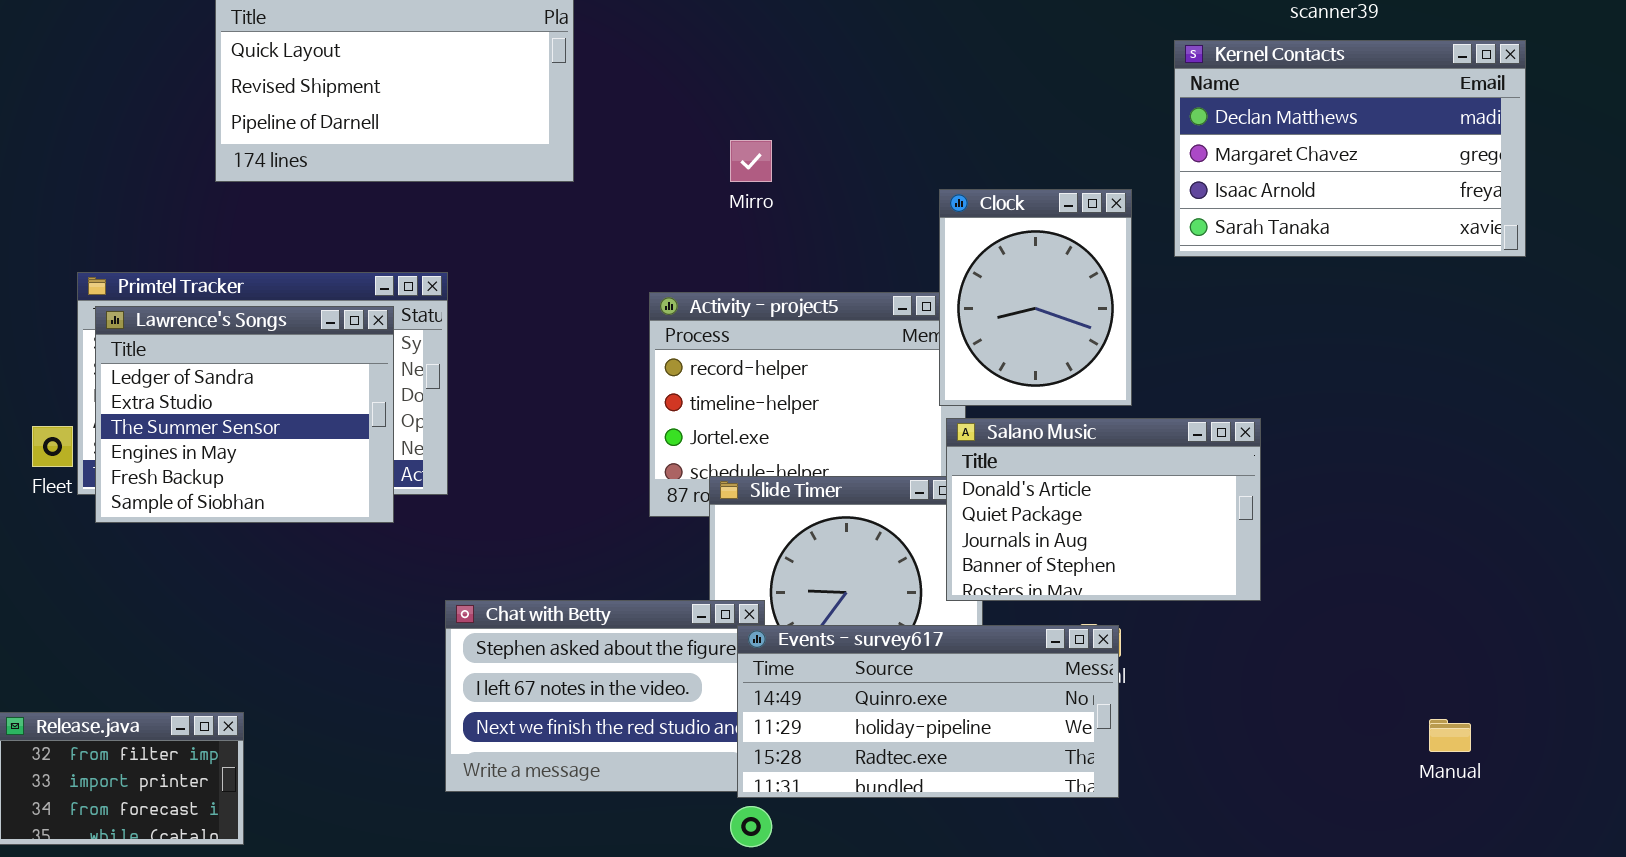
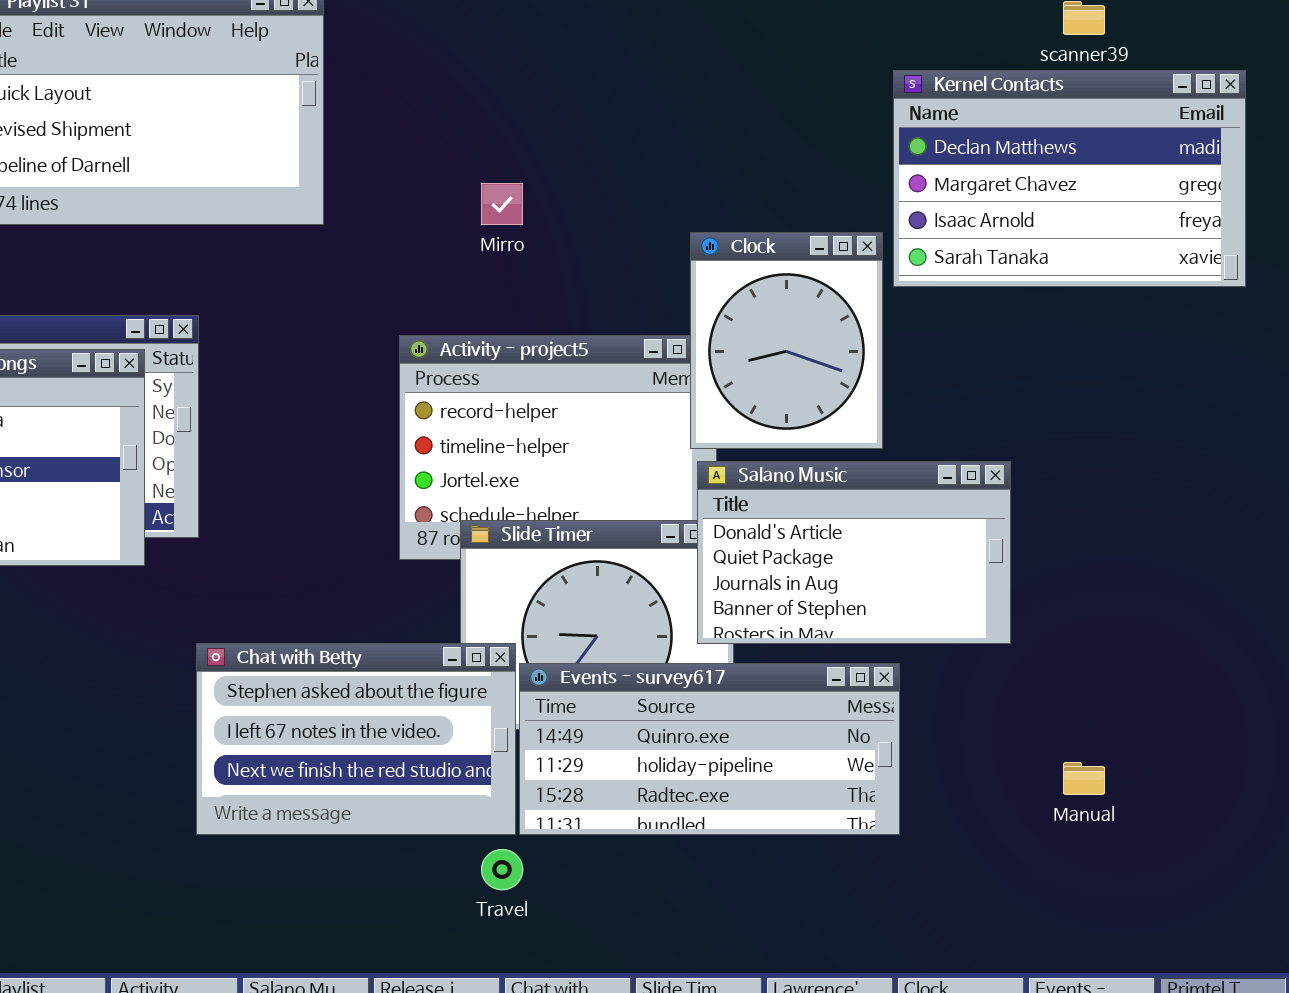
Kernel Contacts: [1174,40,1526,257] -> [893,70,1246,287], moved
Events - survey617: [737,625,1119,798] -> [519,663,900,835], moved
Manual: [1429,719,1471,752] -> [1063,762,1105,795], moved

